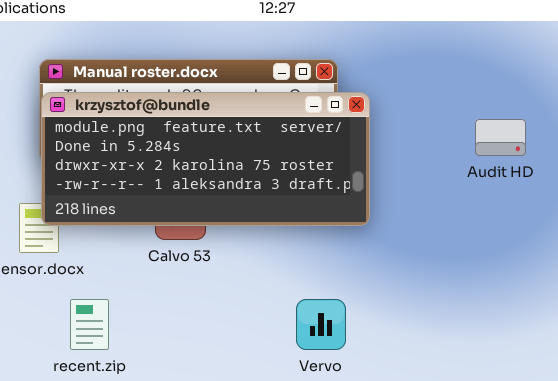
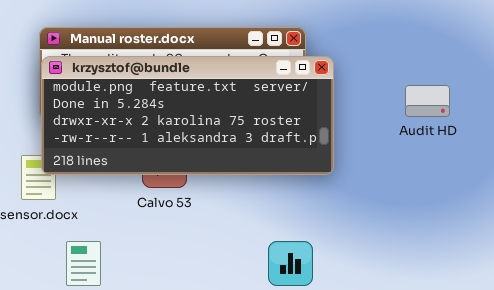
Audit HD: [475,119,526,156] -> [405,85,450,117], moved

